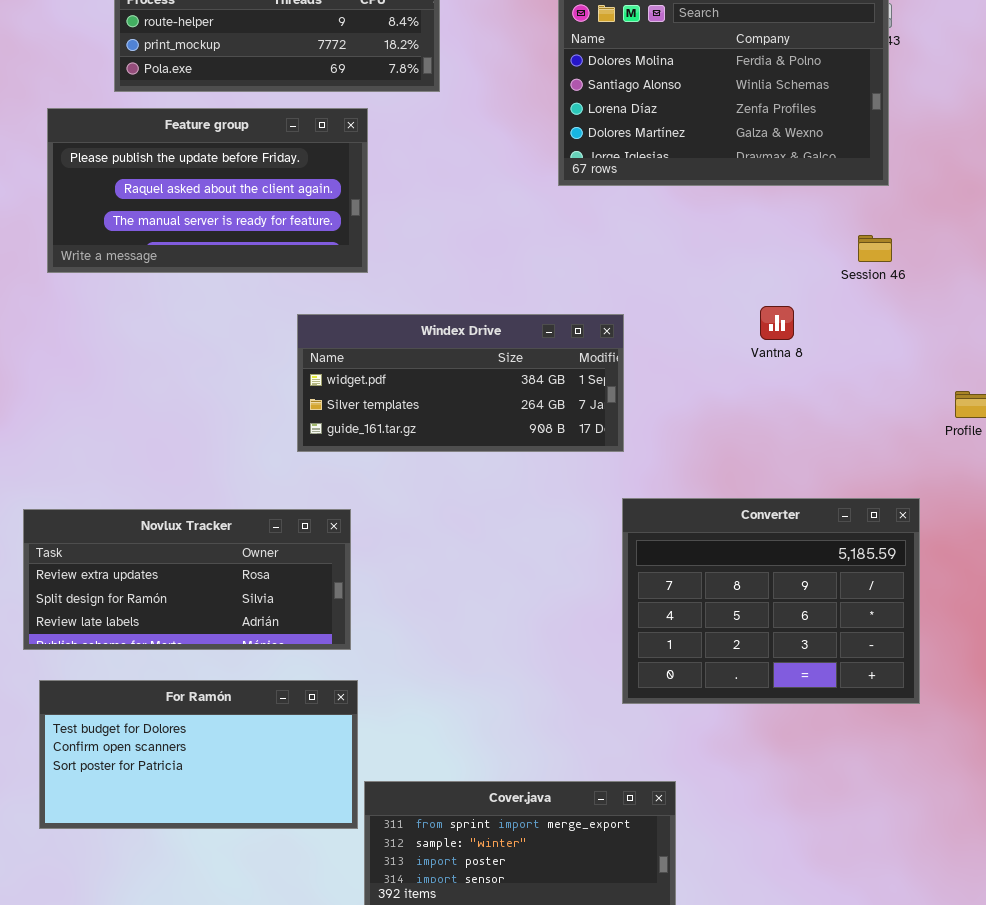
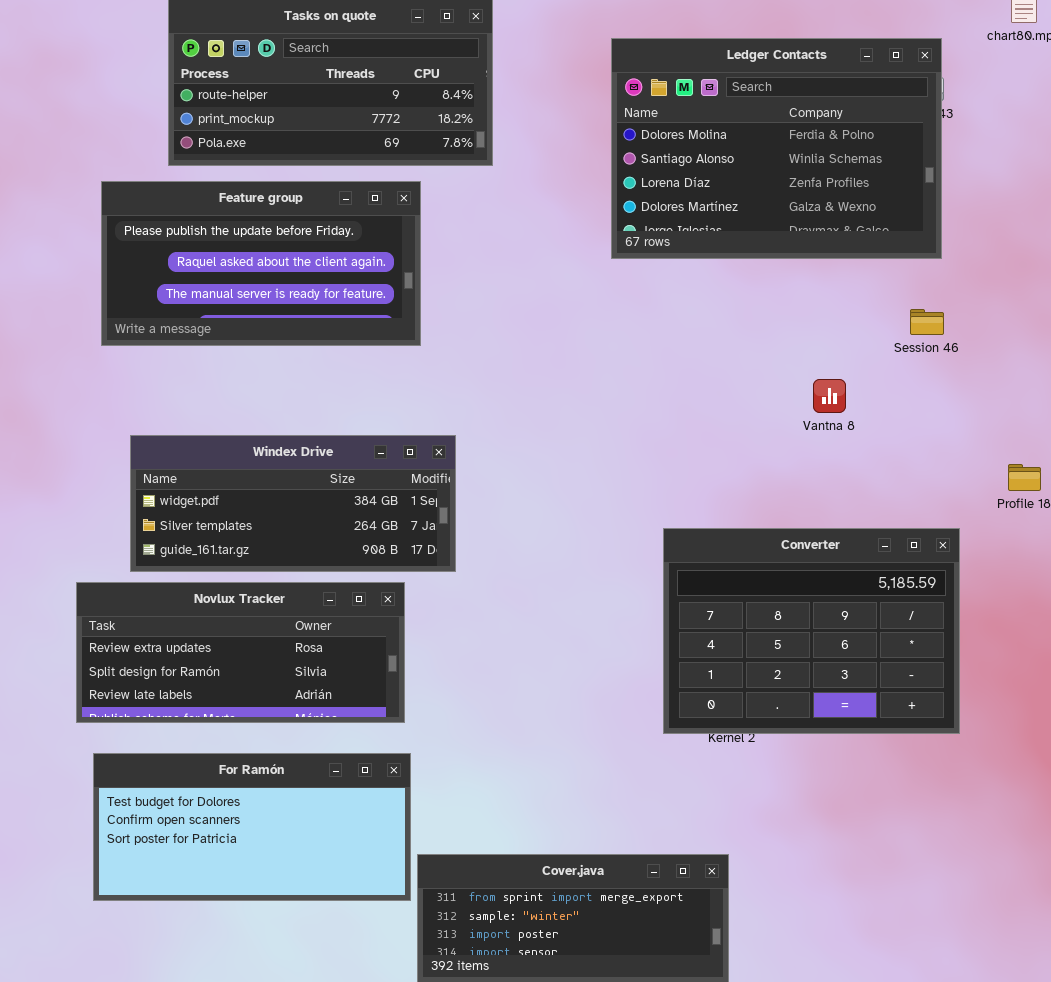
Windex Drive: [297,314,624,452] -> [130,435,456,572], moved
Converter: [622,498,920,704] -> [663,528,960,734], moved

